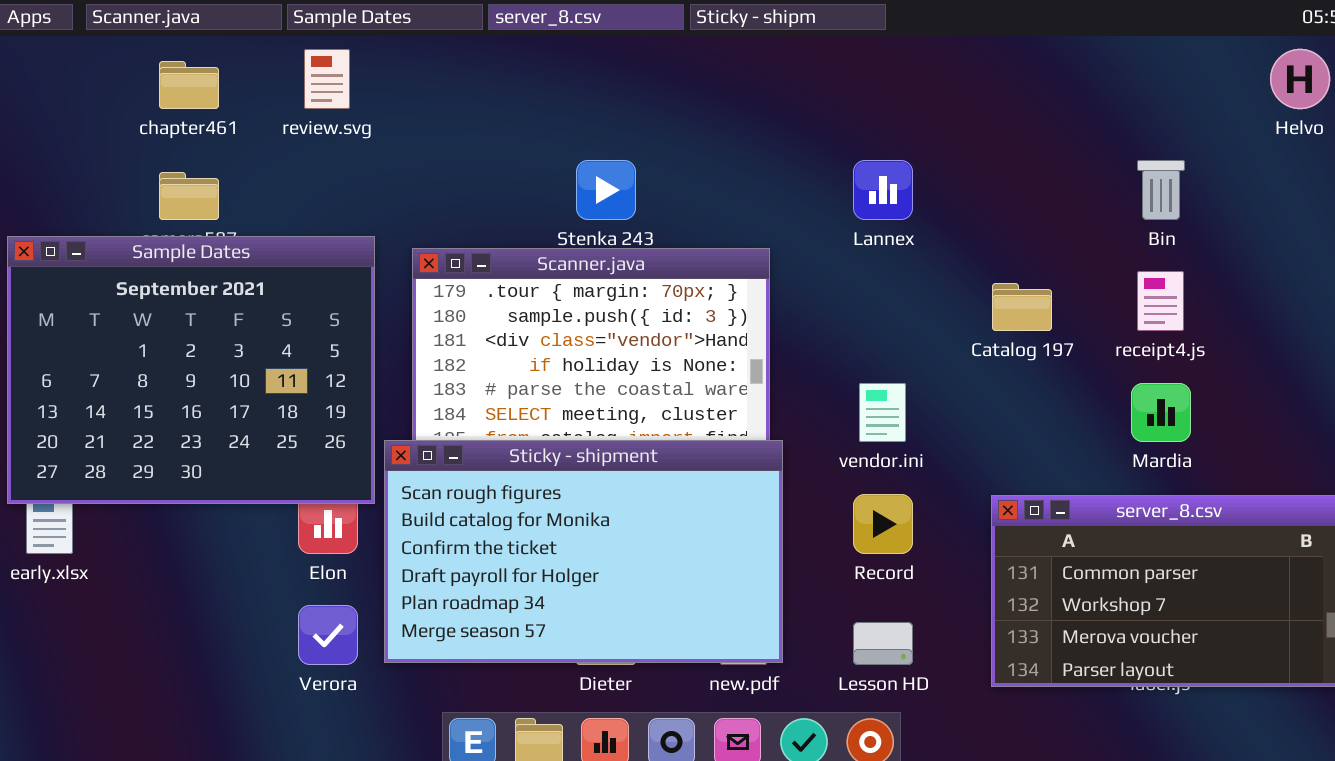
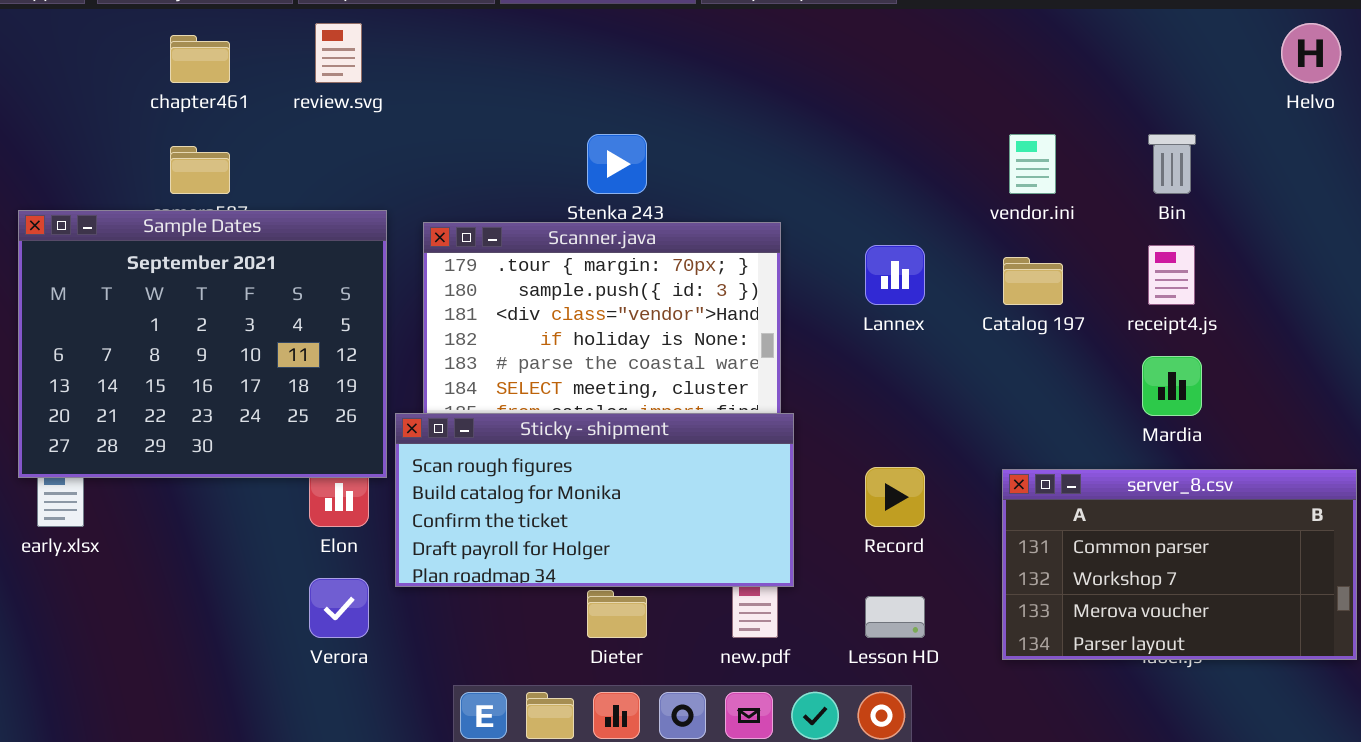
Lannex: [853,160,913,220] -> [865,245,925,305], moved
vendor.ini: [859,383,906,442] -> [1009,134,1056,194], moved
Sticky - shipment: [384,440,783,663] -> [395,413,794,587], resized

